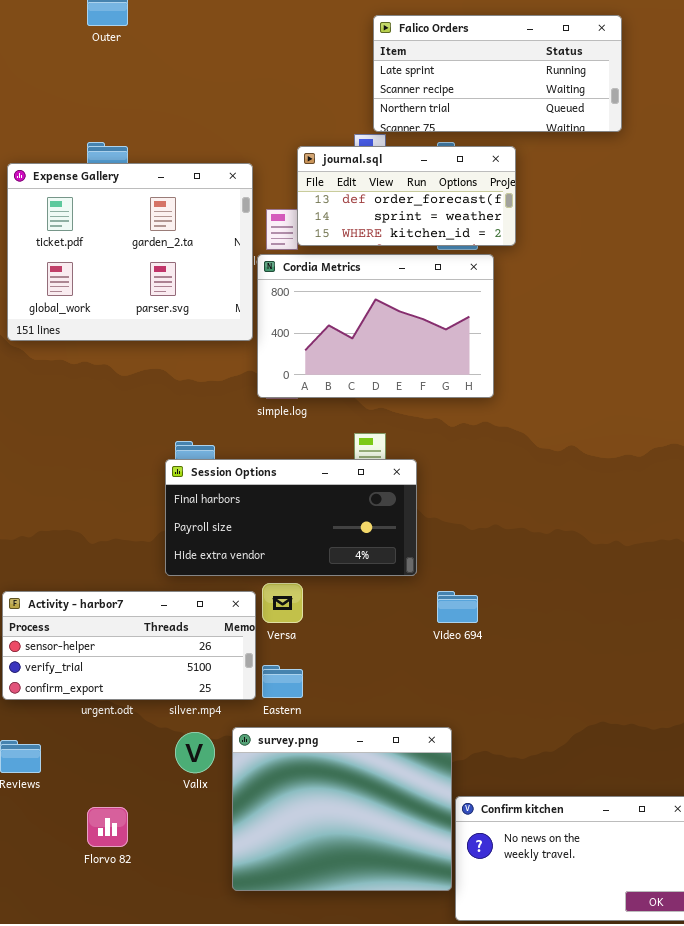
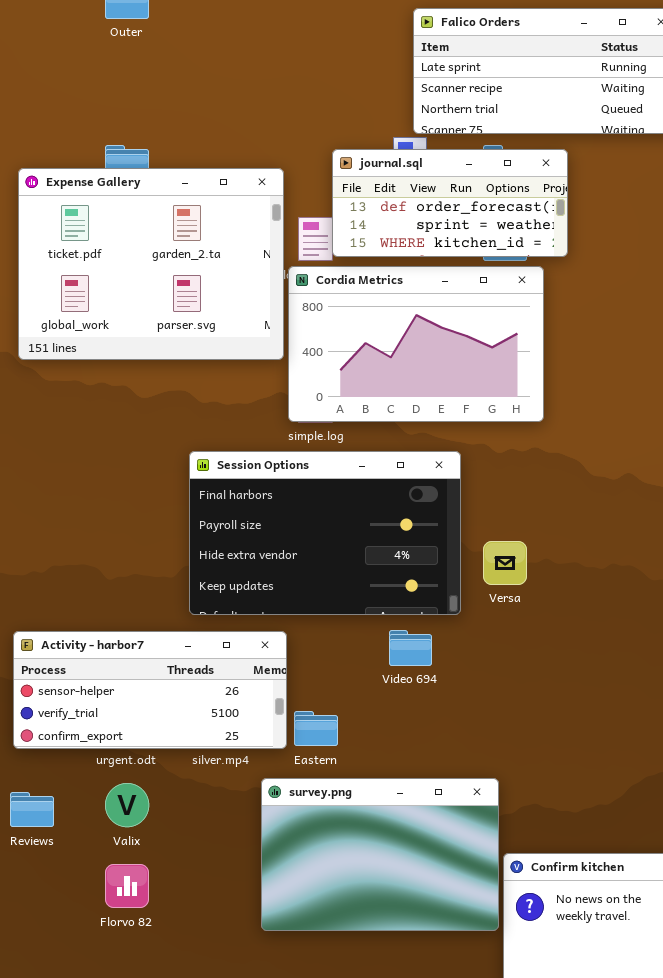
Session Options: [165,459,417,576] -> [189,451,461,615], resized
Versa: [262,583,303,623] -> [483,541,527,585], moved
Video 694: [437,591,478,623] -> [389,630,432,666], moved
survey.png: [232,727,452,891] -> [261,778,499,931], resized
Valix: [175,732,215,773] -> [105,783,149,827], moved

